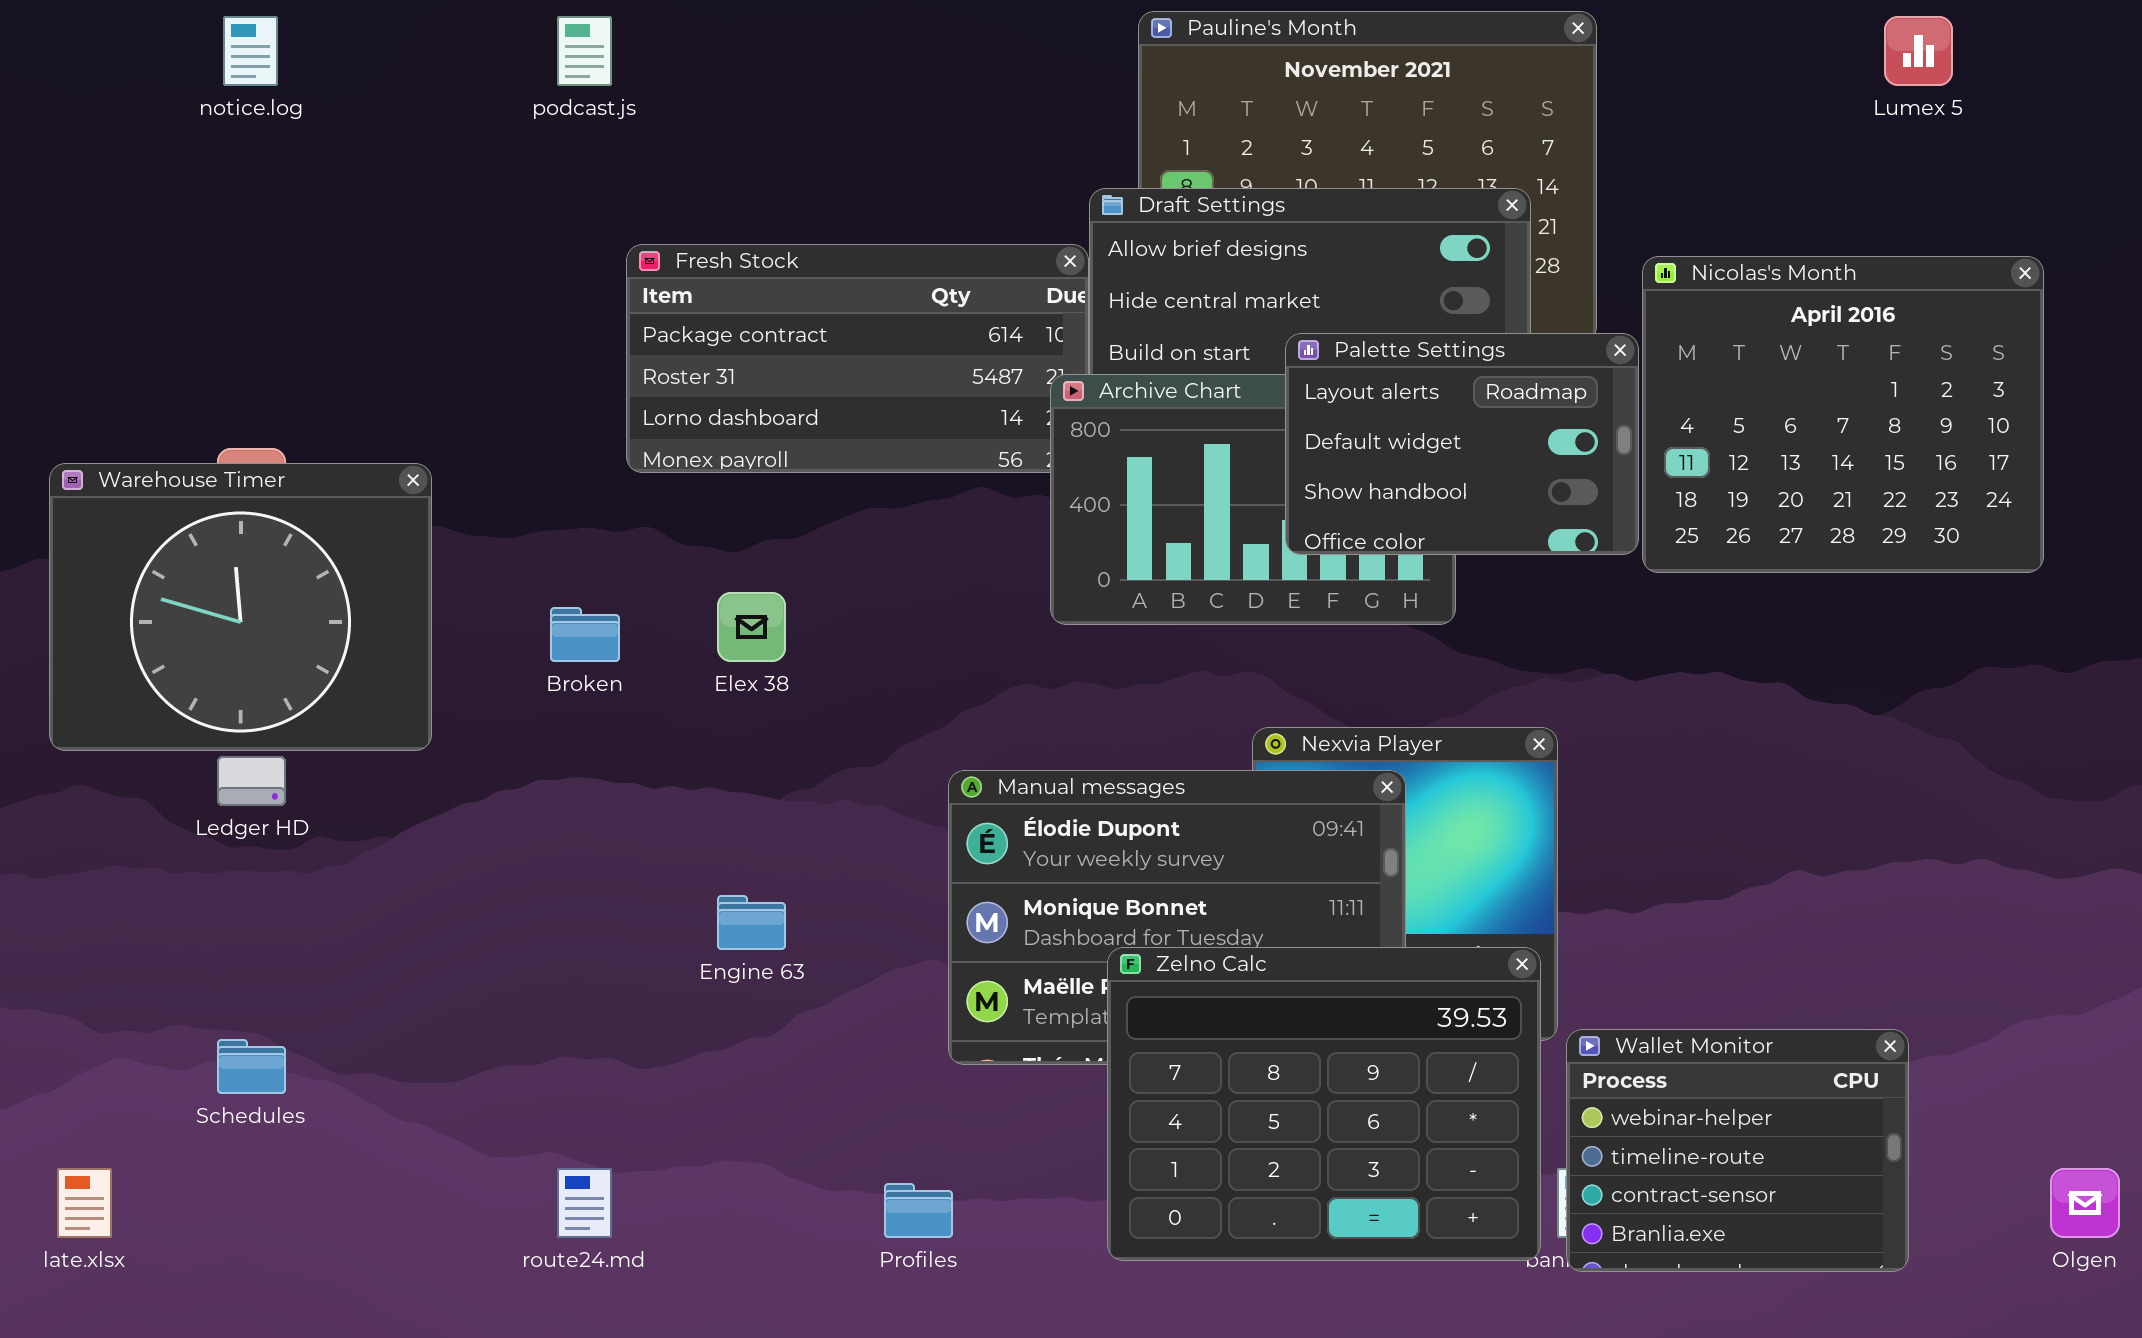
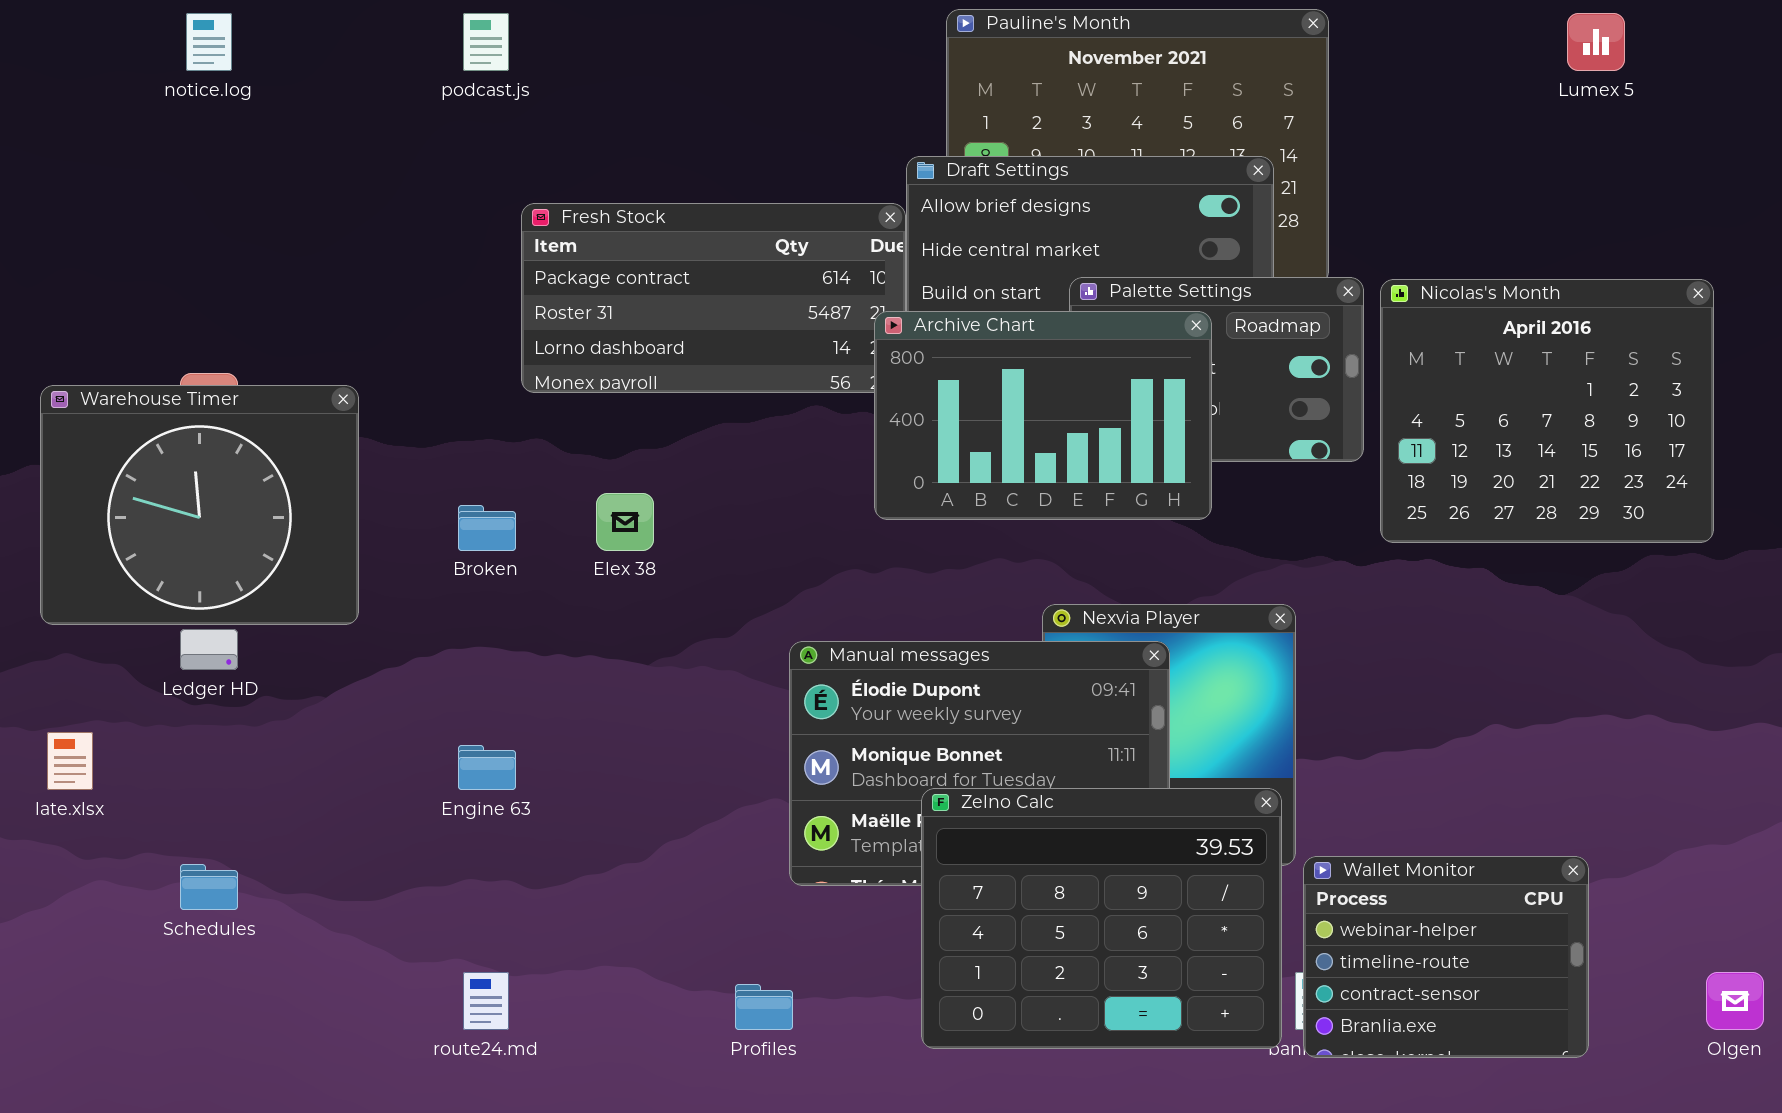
Nicolas's Month: [1642,256,2044,573] -> [1380,279,1714,543], moved
Archive Chart: [1050,374,1456,625] -> [874,311,1212,520], raised
Engine 63: [717,895,786,950] -> [458,745,516,790], moved
late.xlsx: [57,1168,112,1238] -> [47,732,93,790], moved

